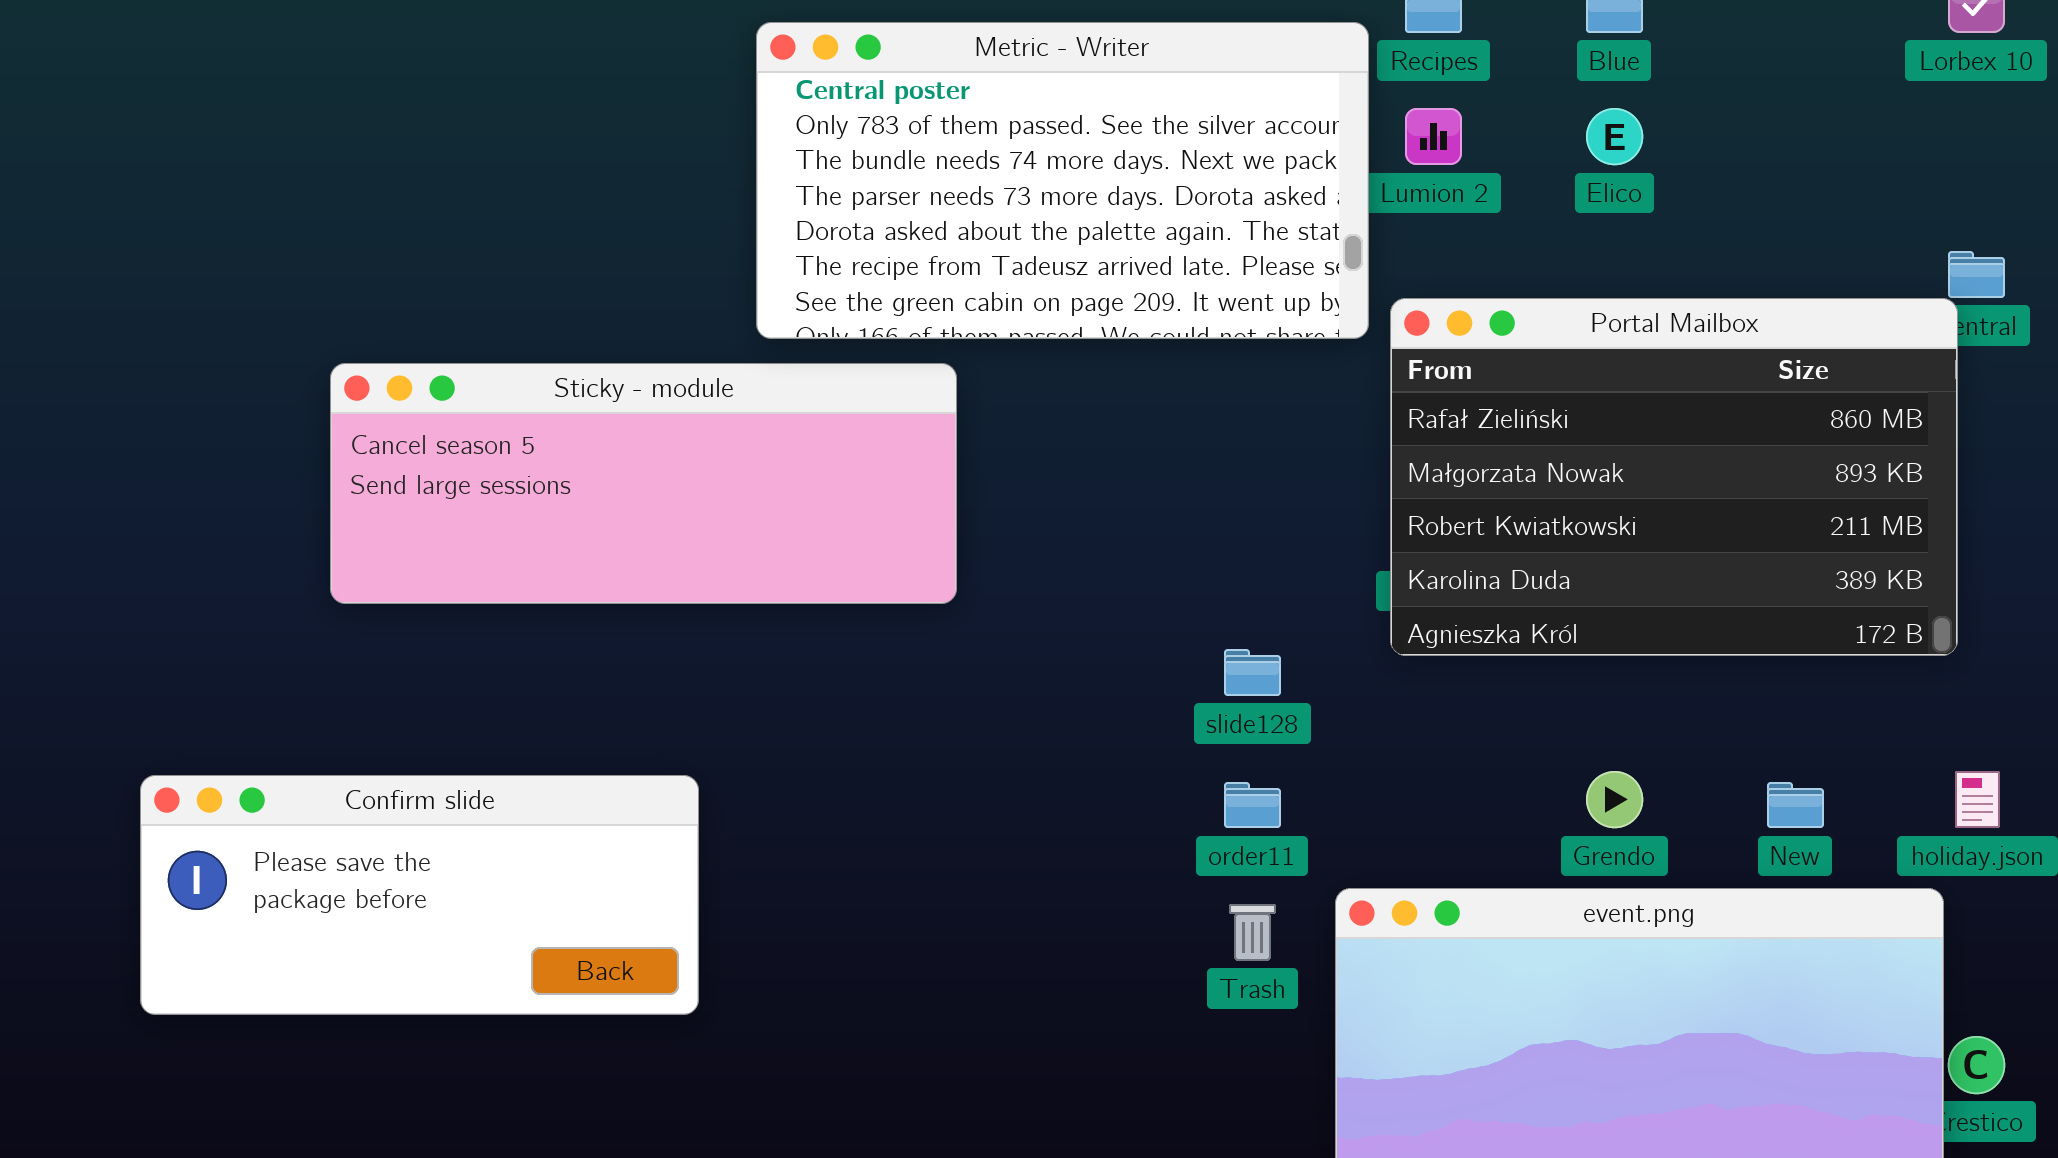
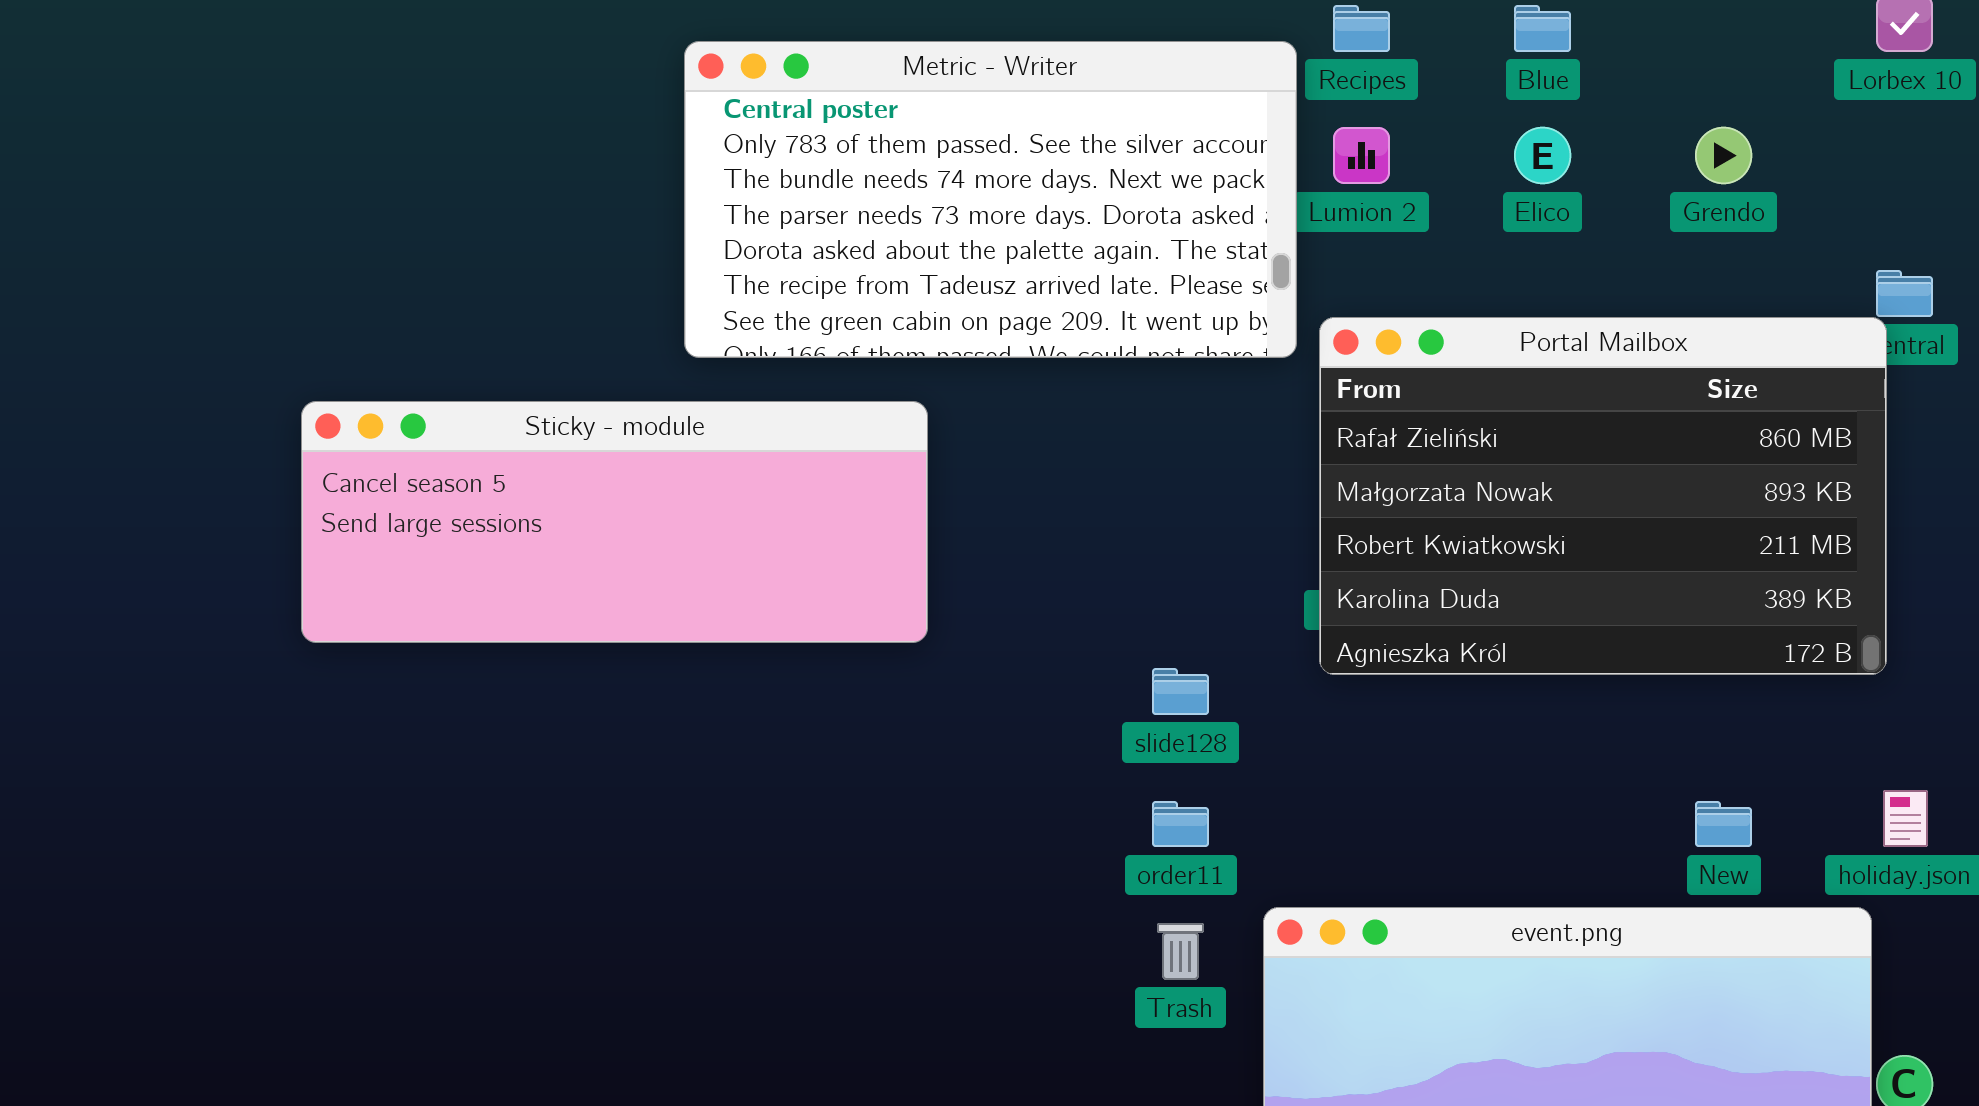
Sticky - module: [330,363,957,604] -> [301,401,928,643], moved
Grendo: [1586,771,1643,828] -> [1695,127,1752,184], moved
Confirm slide: [140,775,699,1015] -> none, closed

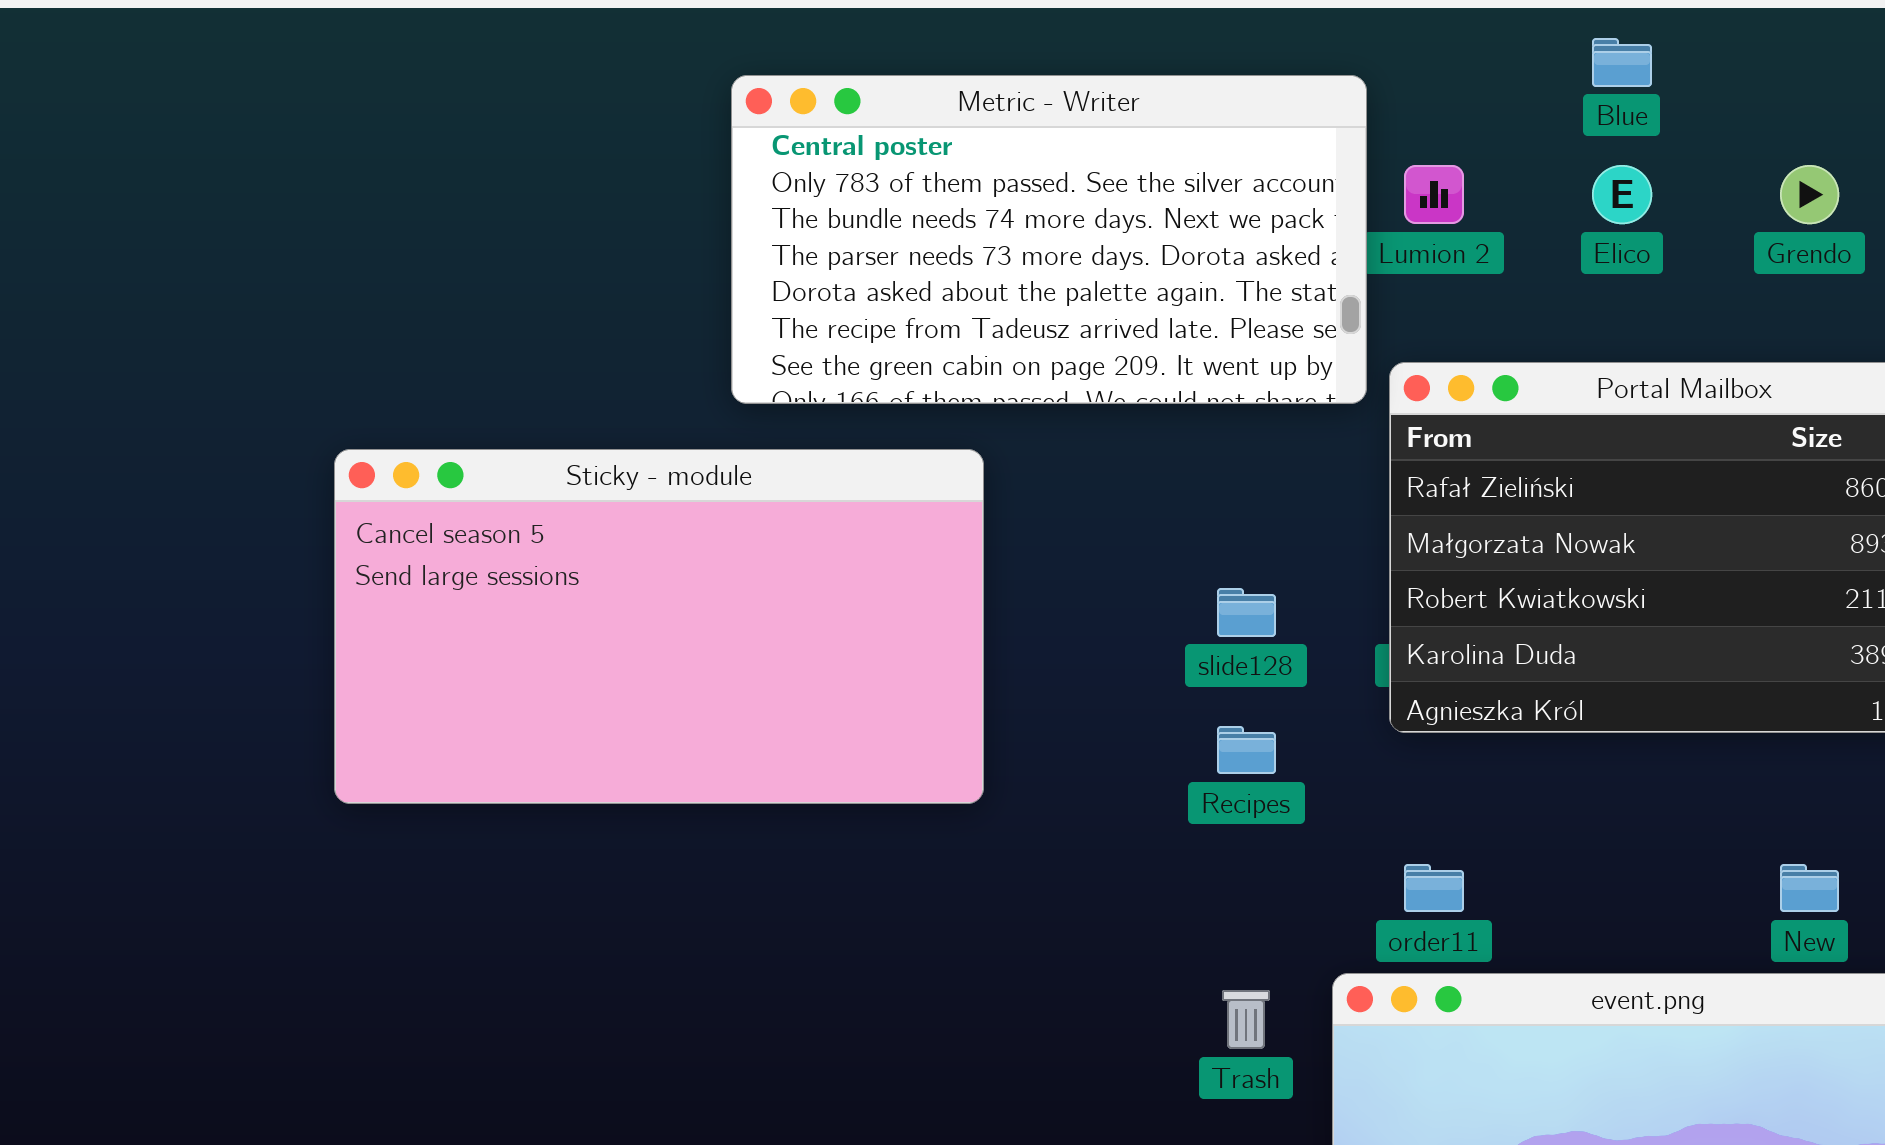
Recipes: [1333,5,1390,52] -> [1217,726,1276,774], moved
Sticky - module: [301,401,928,643] -> [334,449,984,804], resized
slide128: [1152,668,1209,715] -> [1217,588,1276,637], moved
order11: [1152,801,1209,847] -> [1404,864,1464,912], moved

